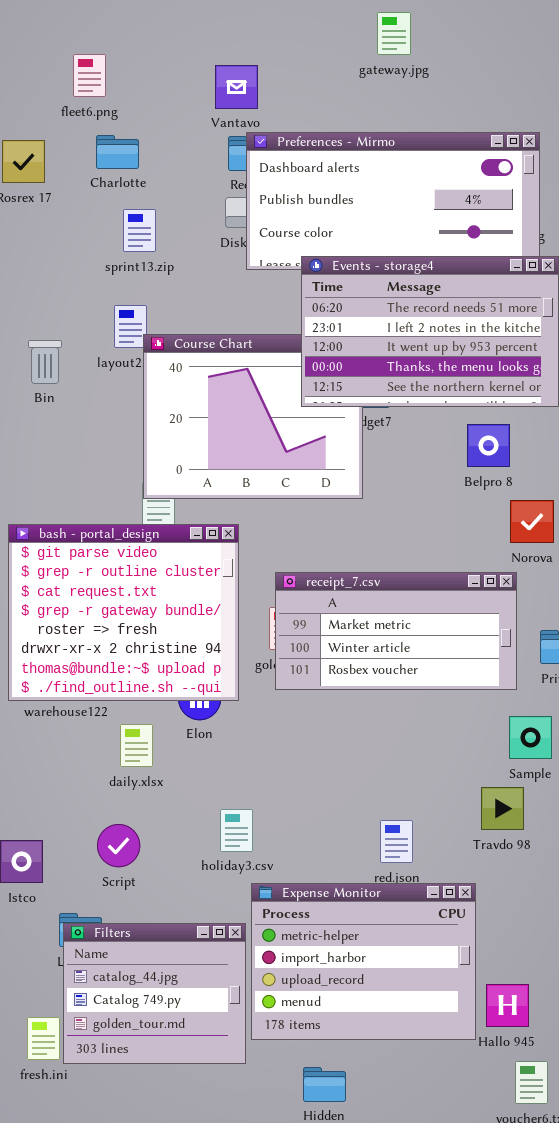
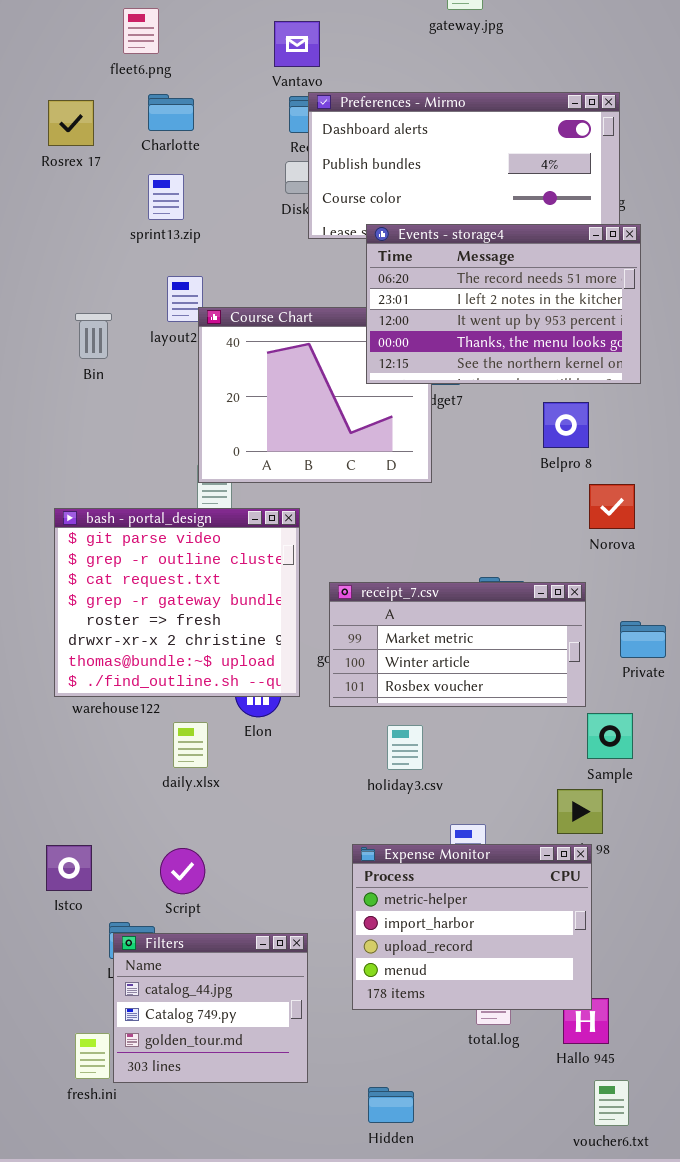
sprint13.zip: [123,209,156,252] -> [148,174,184,220], moved
receipt_7.csv: [275,572,517,690] -> [329,582,586,707], moved
holiday3.csv: [220,809,253,852] -> [387,725,423,770], moved
Script: [97,824,140,867] -> [160,848,205,894], moved
Expense Monitor: [251,883,476,1040] -> [352,844,592,1010], moved

